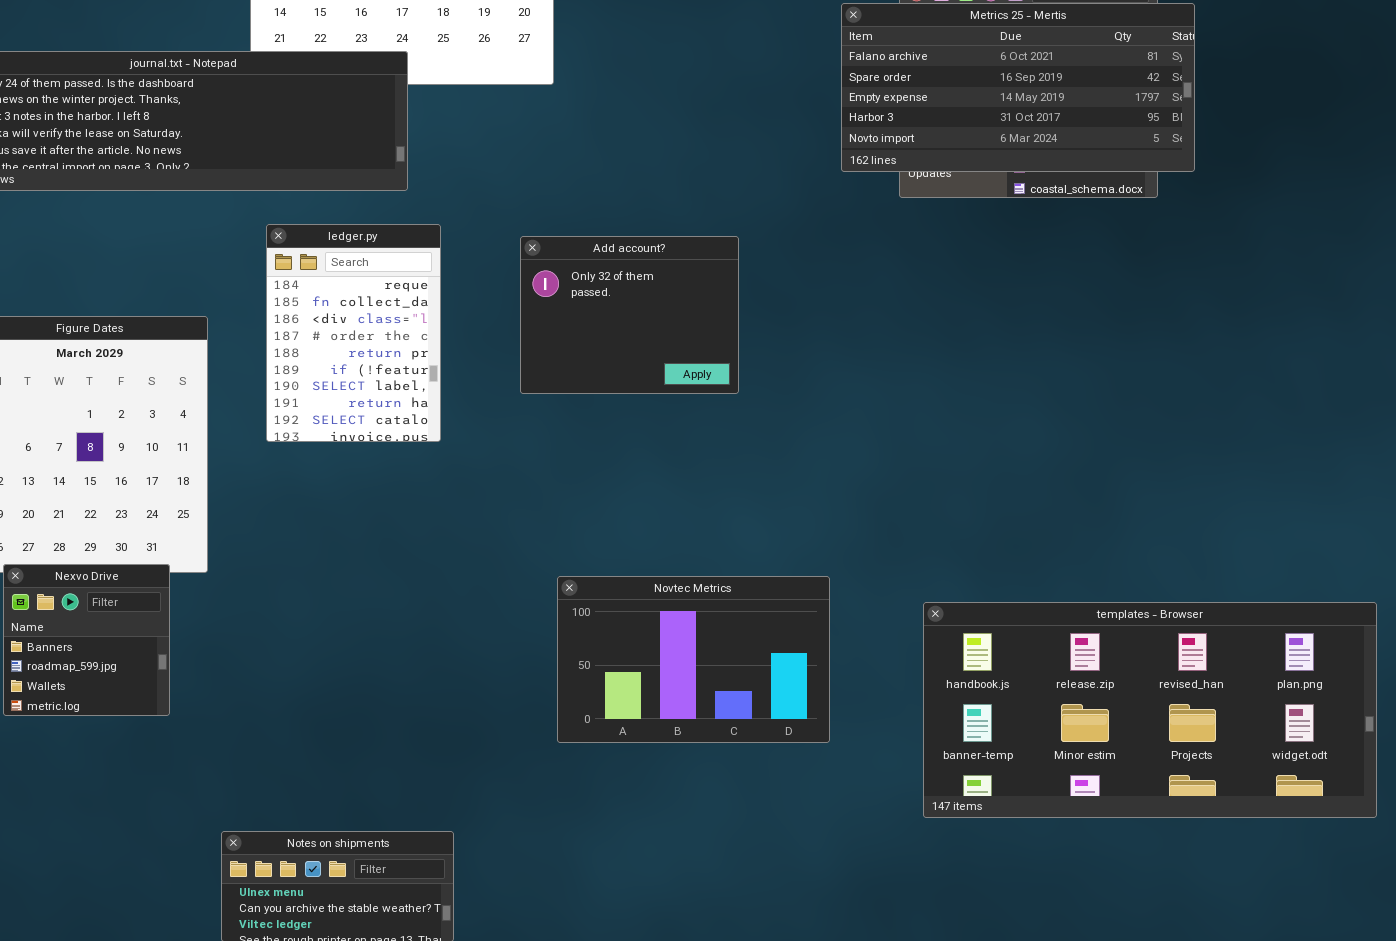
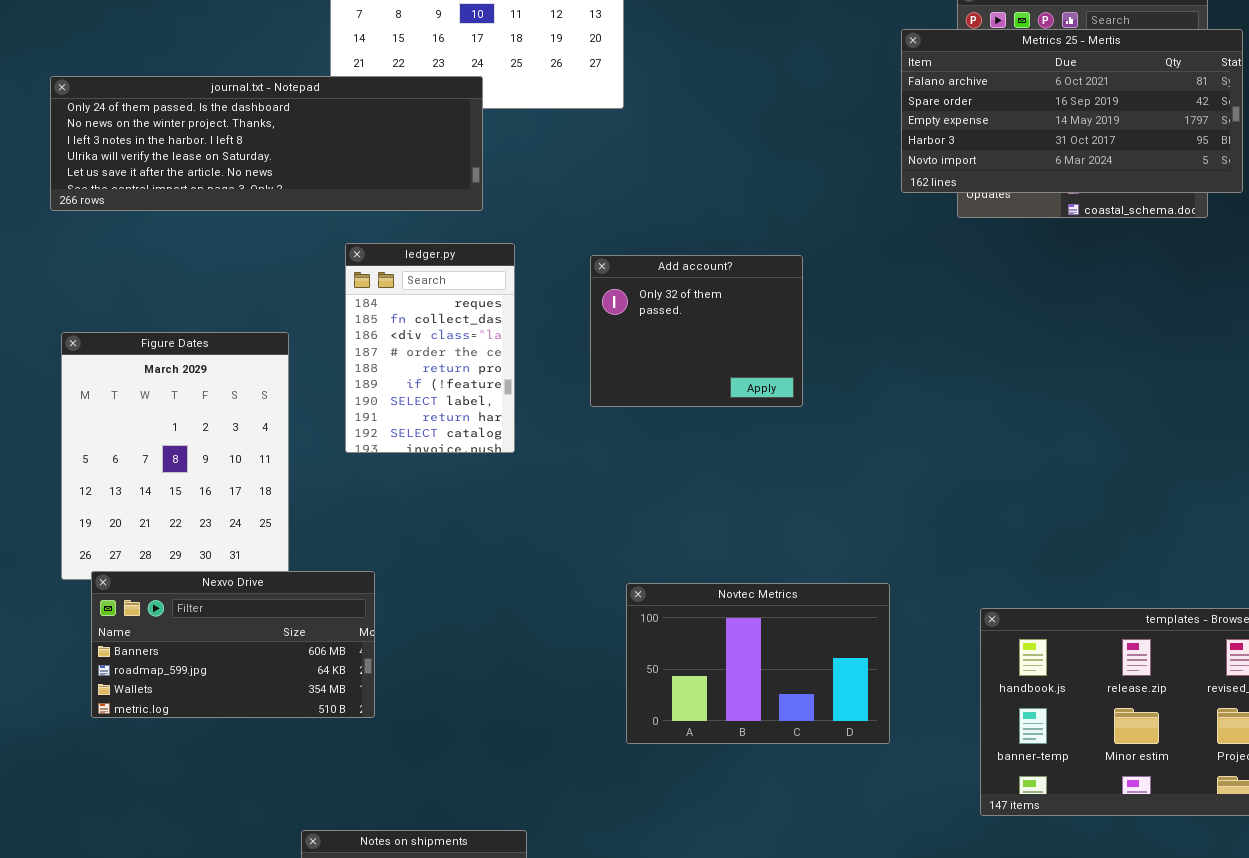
Nexvo Drive: [3,564,170,716] -> [91,571,375,718], resized

